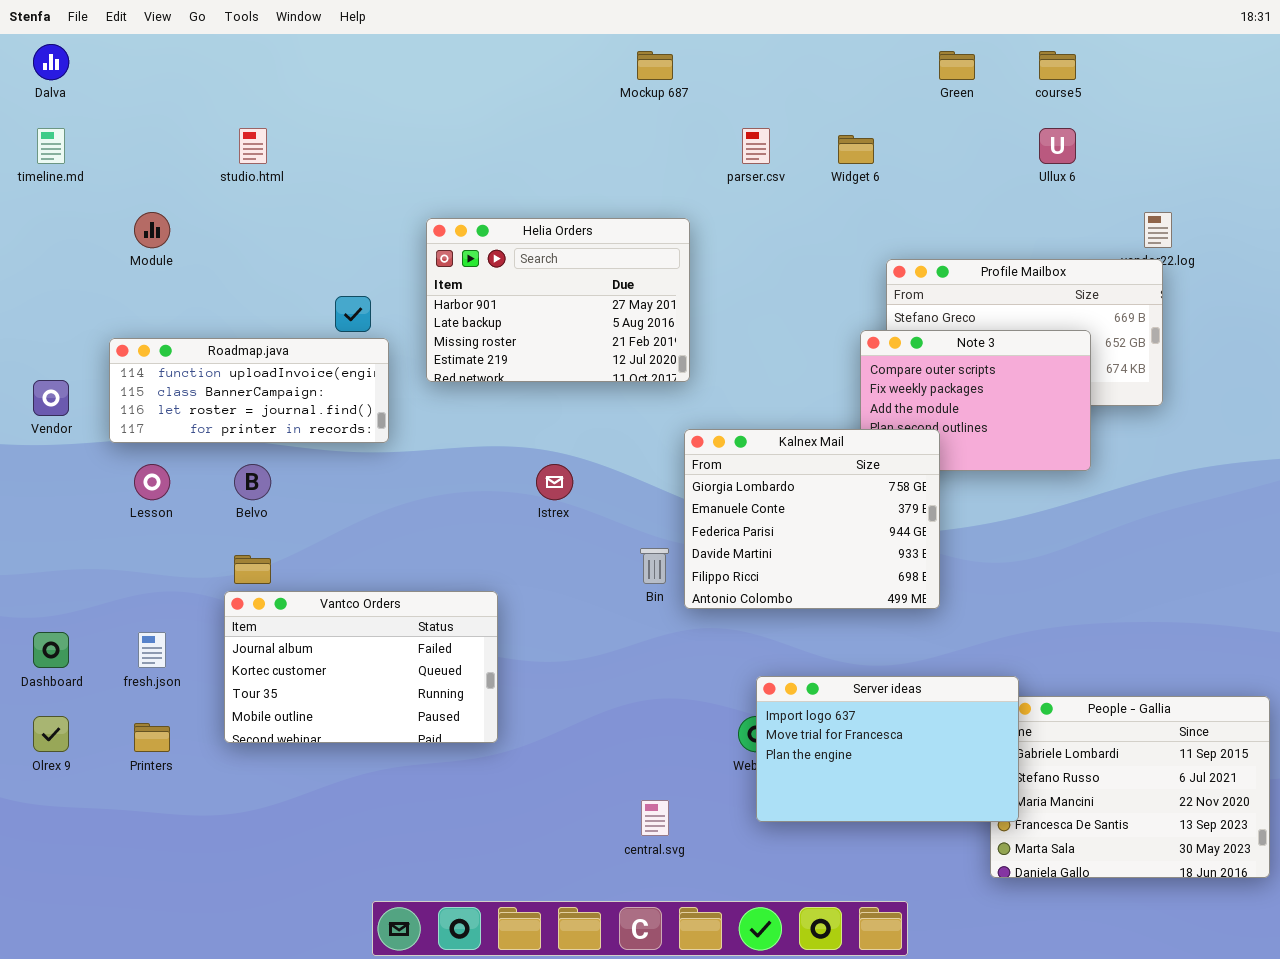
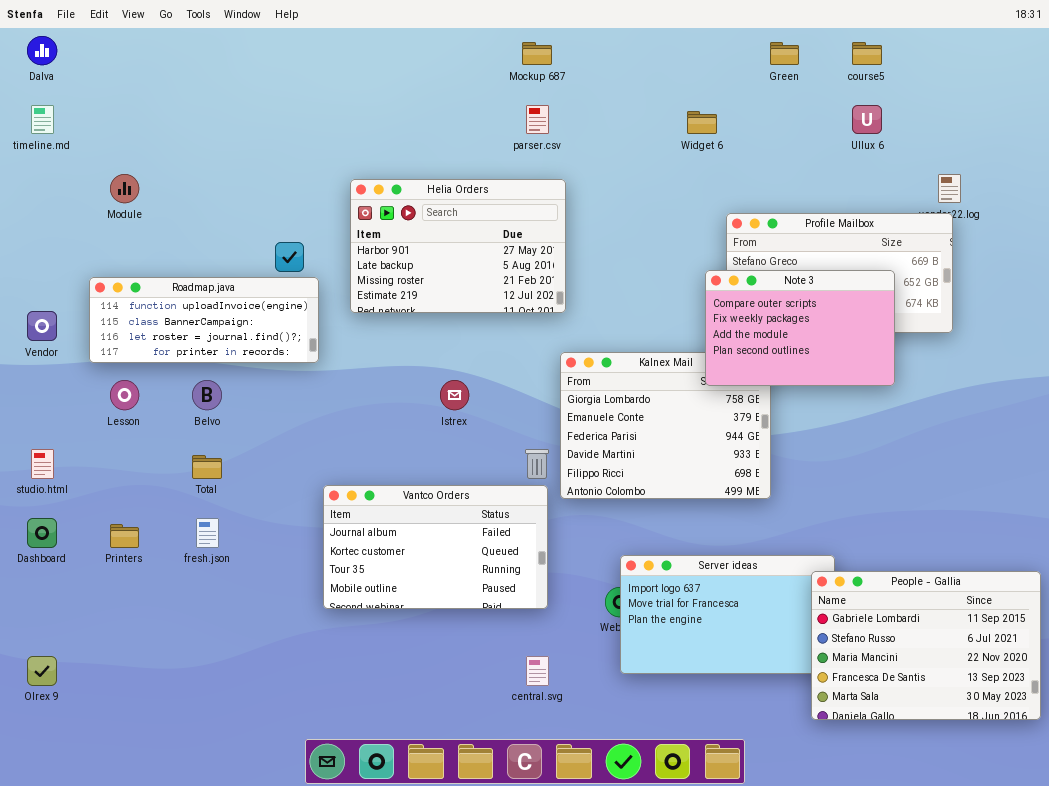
studio.html: [239,128,267,164] -> [31,449,54,479], moved
parser.csv: [742,128,770,164] -> [526,105,549,134], moved
Note 3: [860,330,1091,471] -> [705,270,895,386], raised
Vantco Orders: [224,591,498,743] -> [323,485,548,609], moved
fresh.json: [138,632,166,668] -> [196,518,219,548], moved
People - Gallia: [990,696,1270,878] -> [811,571,1041,720], raised
Olrex 9: [33,716,69,752] -> [27,656,57,686], moved
Printers: [134,723,170,752] -> [110,524,139,548], moved

